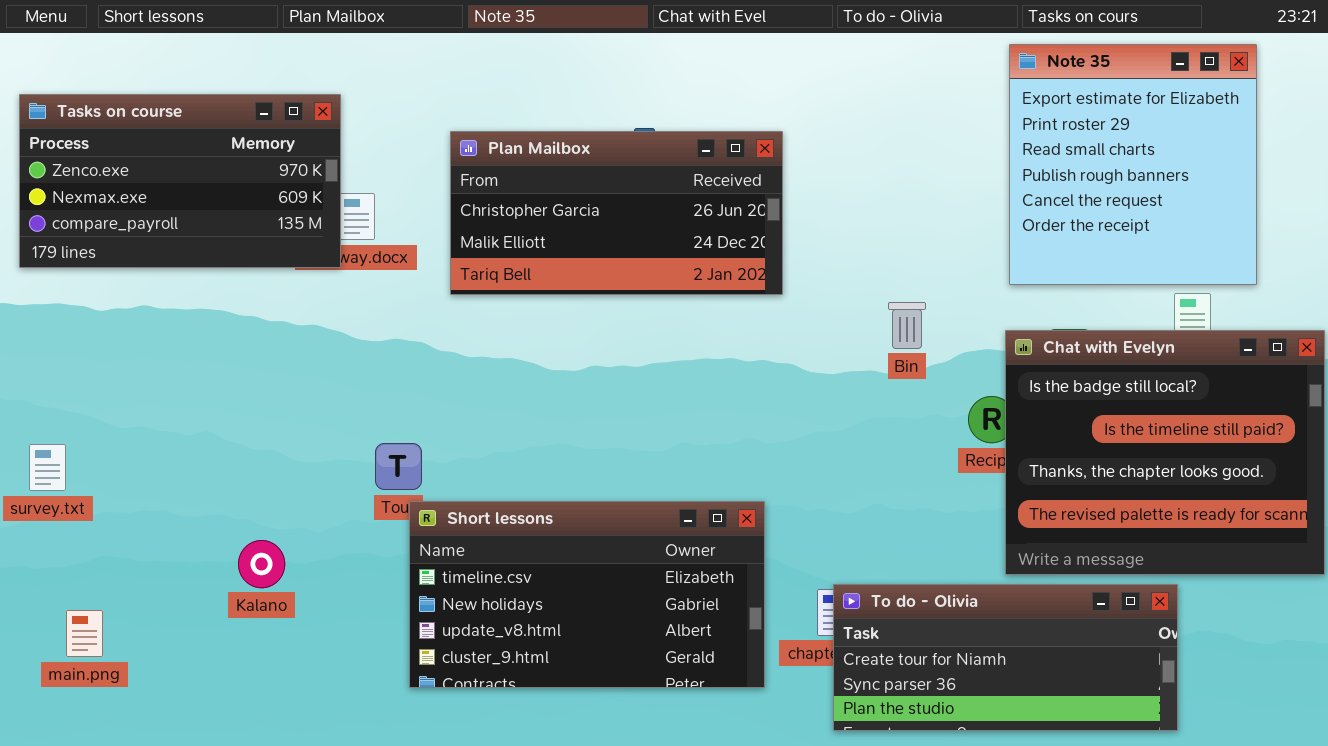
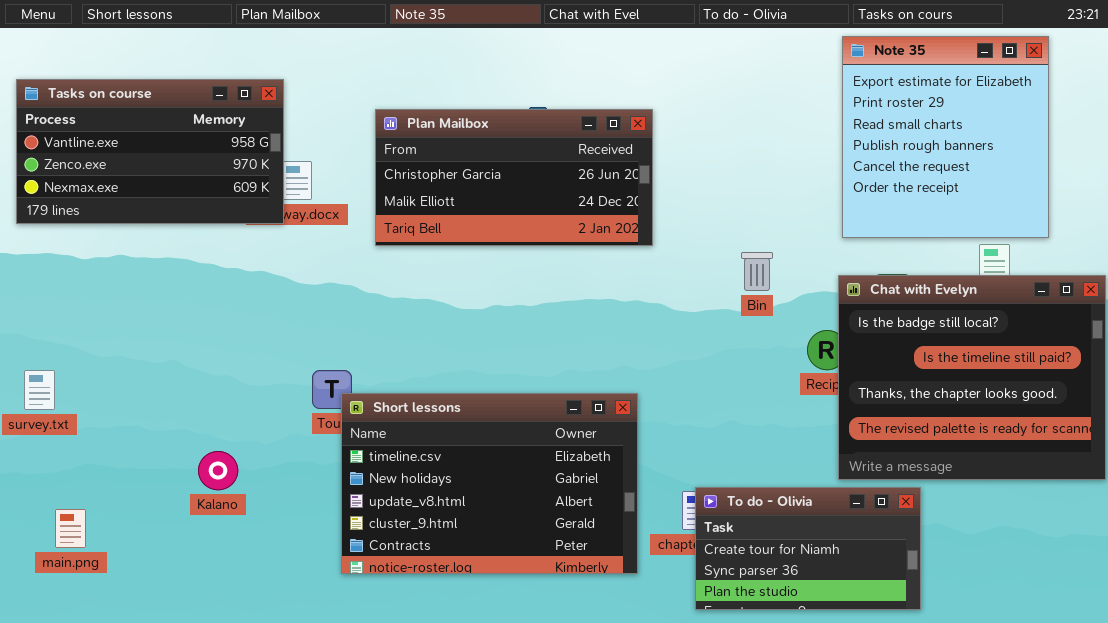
Tasks on course: [19,94,341,268] -> [16,79,284,224], scrolled up 1 row
Short lessons: [409,501,765,688] -> [341,393,638,574], resized
To do - Olivia: [833,584,1178,731] -> [695,487,921,610], resized

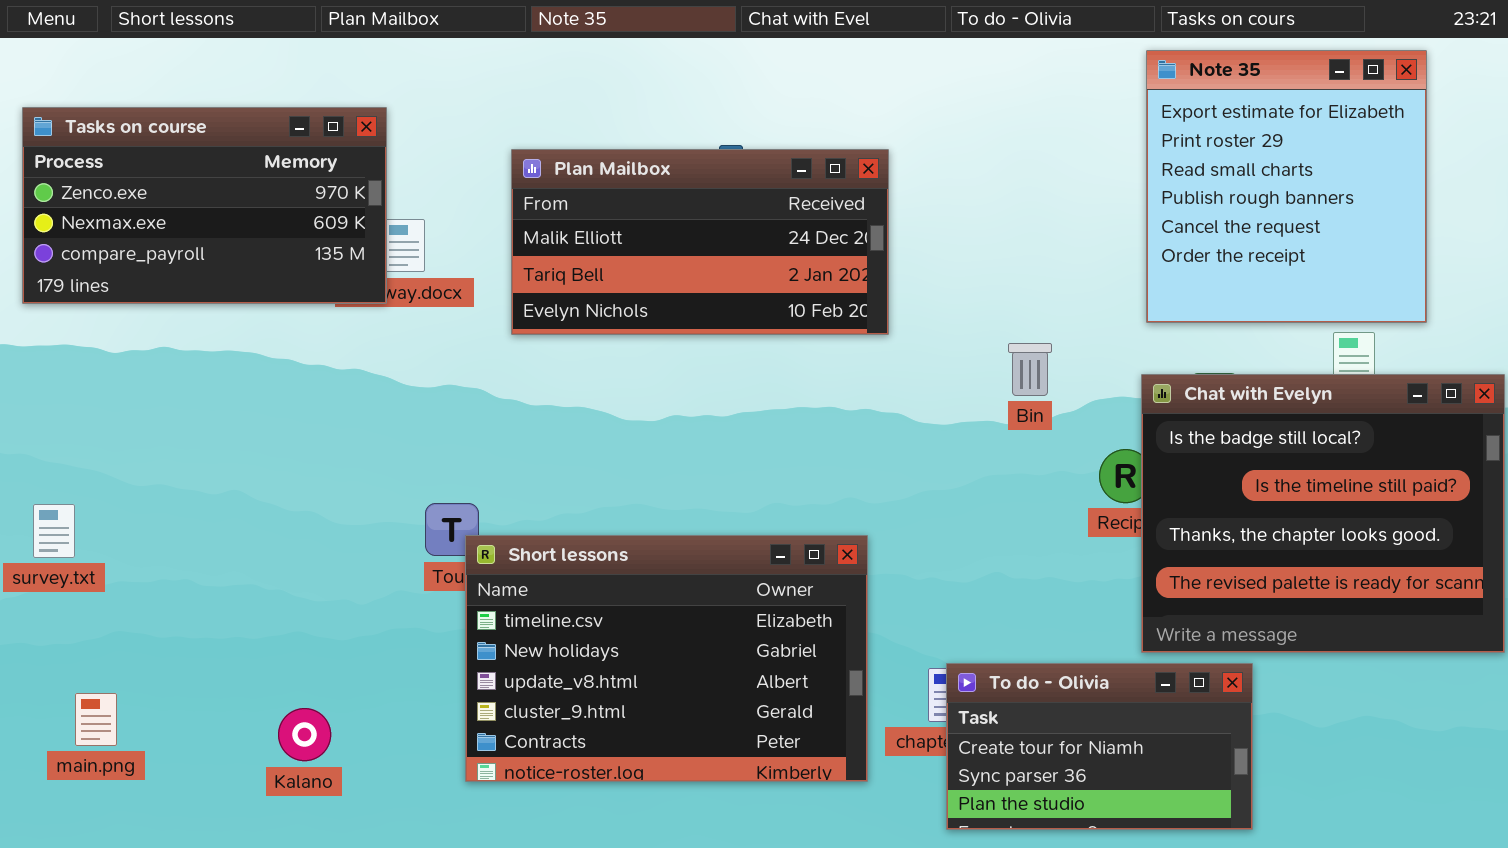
Tasks on course: [16,79,284,224] -> [22,107,387,304], scrolled down 1 row
Plan Mailbox: [375,109,653,246] -> [511,149,889,335], scrolled down 1 row
Kalano: [198,451,238,490] -> [278,708,331,761], moved

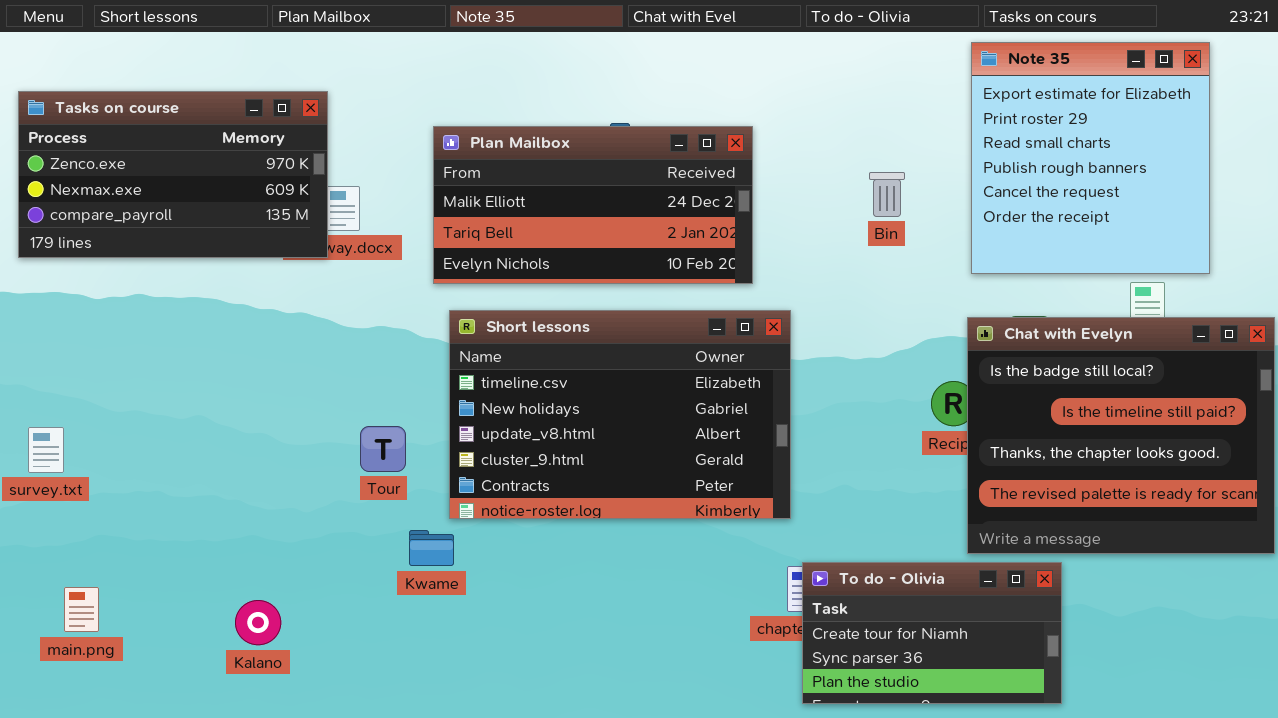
Bin: [1008,343,1052,396] -> [869,172,905,217], moved
Short lessons: [465,535,868,782] -> [449,310,791,519], moved

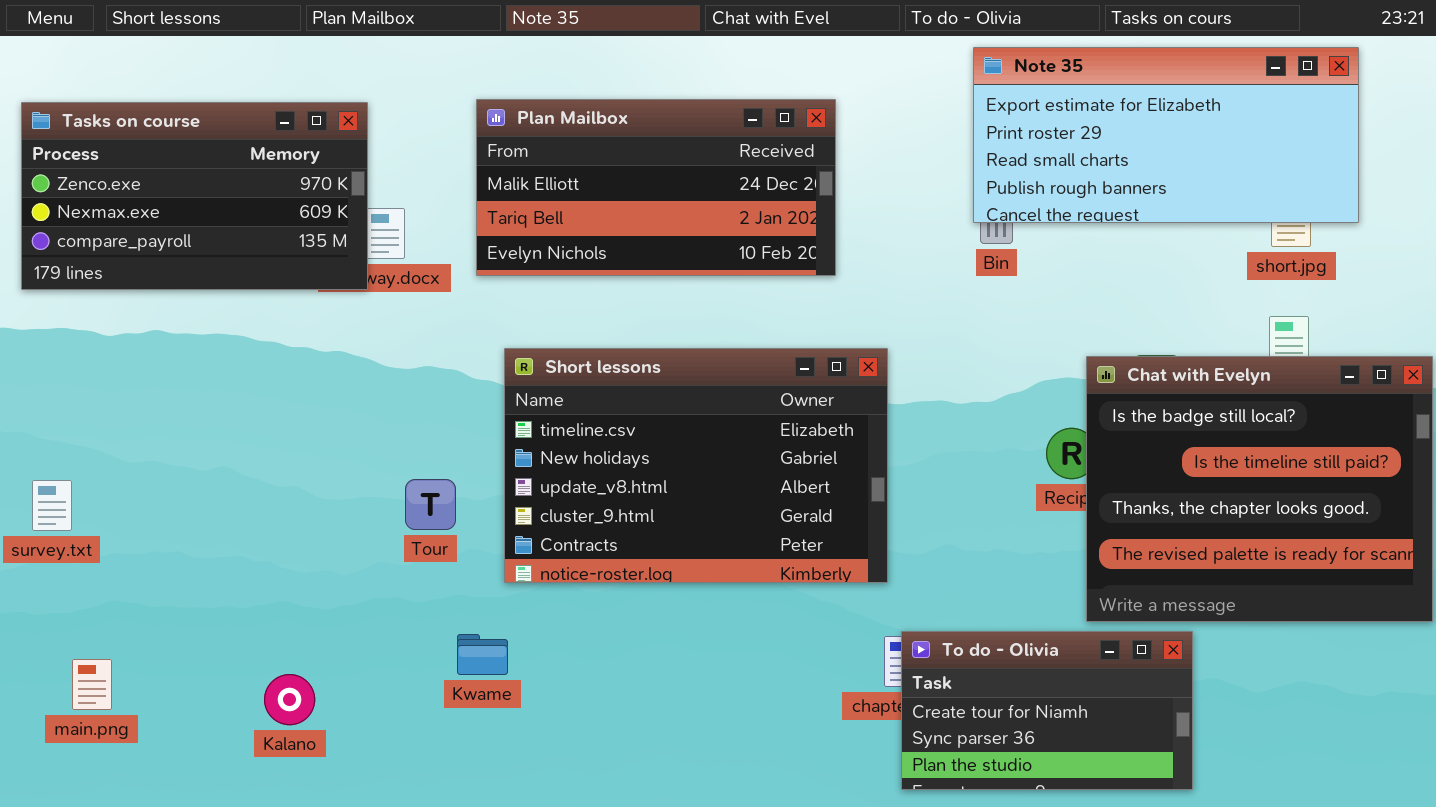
Note 35: [971,42,1210,274] -> [973,47,1359,223], resized
Plan Mailbox: [433,126,753,284] -> [476,99,836,276], moved
Kwame: [409,530,454,566] -> [457,634,508,675], moved

